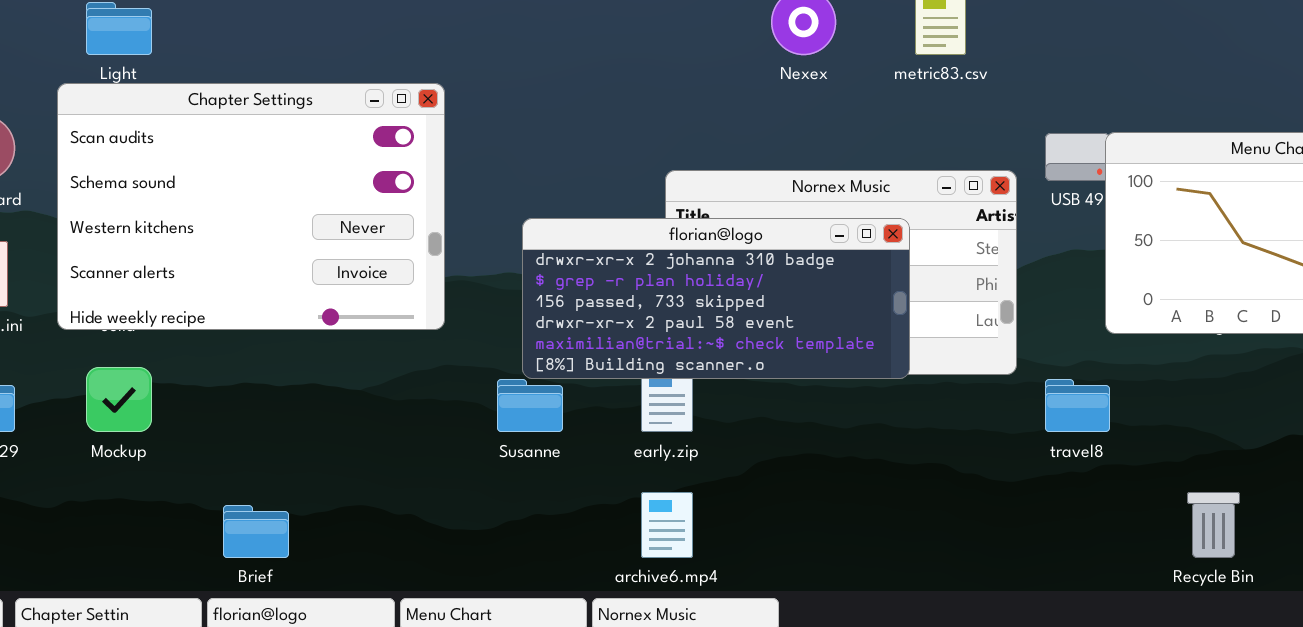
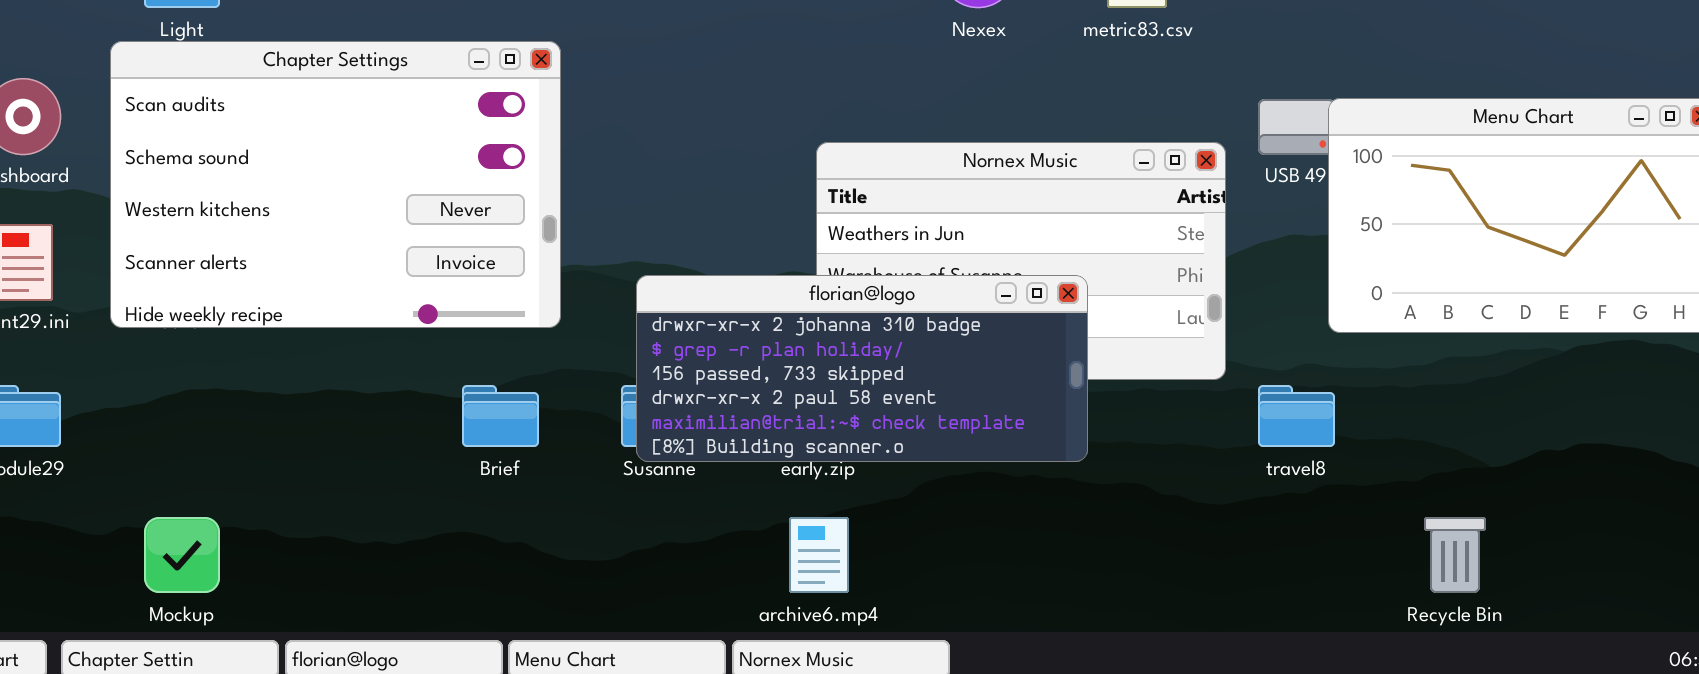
florian@logo: [522,218,910,379] -> [636,275,1088,462], moved
Mockup: [86,367,152,432] -> [144,517,220,593], moved
Brief: [223,505,289,558] -> [462,385,539,447], moved

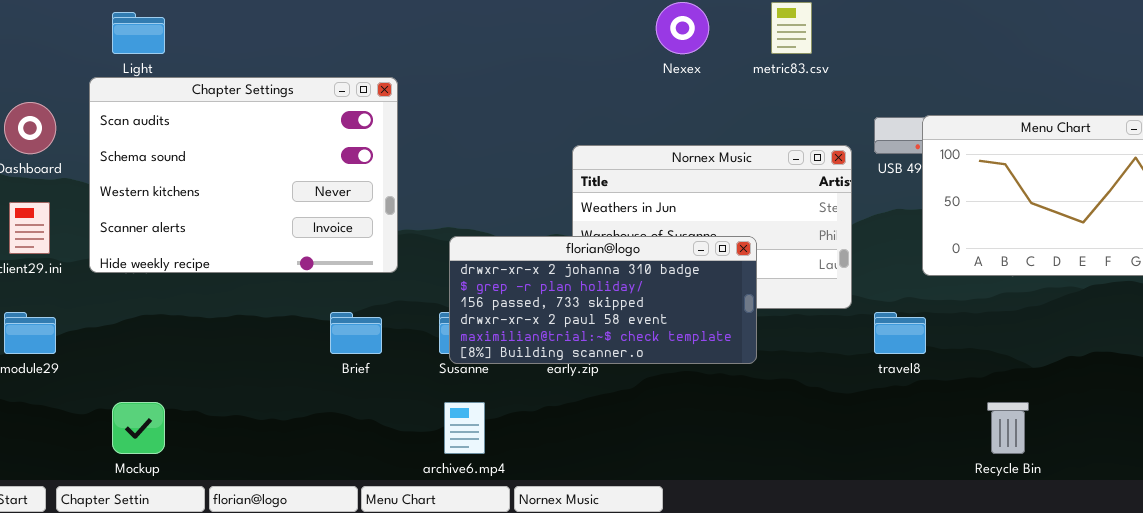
archive6.mp4: [789,517,849,593] -> [444,402,485,454], moved

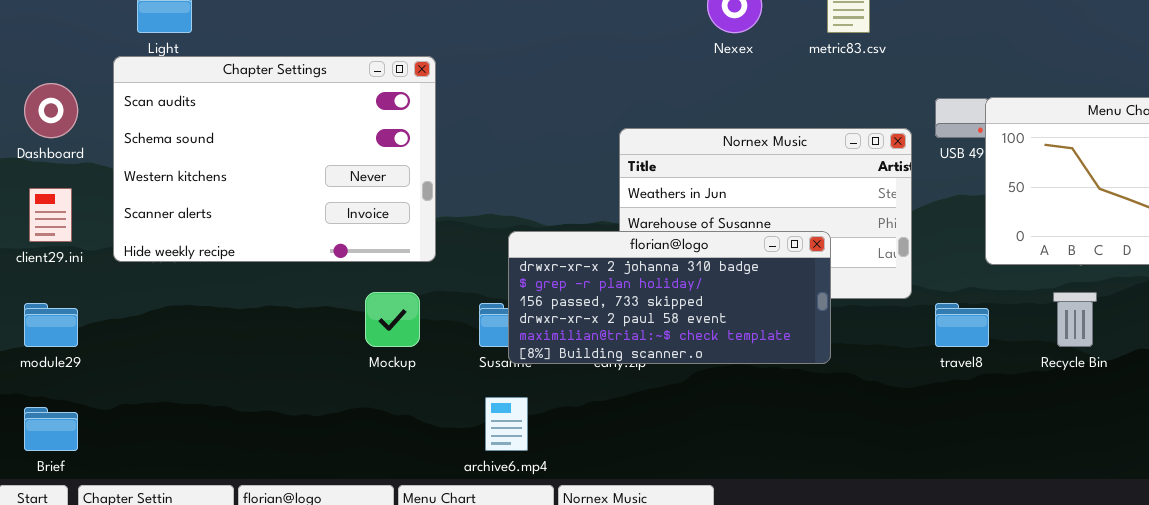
florian@logo: [449,236,757,364] -> [508,231,831,364], moved
Brief: [330,312,382,354] -> [24,407,78,451], moved
Mockup: [112,402,165,454] -> [365,292,420,347], moved
Recycle Bin: [987,402,1029,454] -> [1053,292,1097,347], moved

